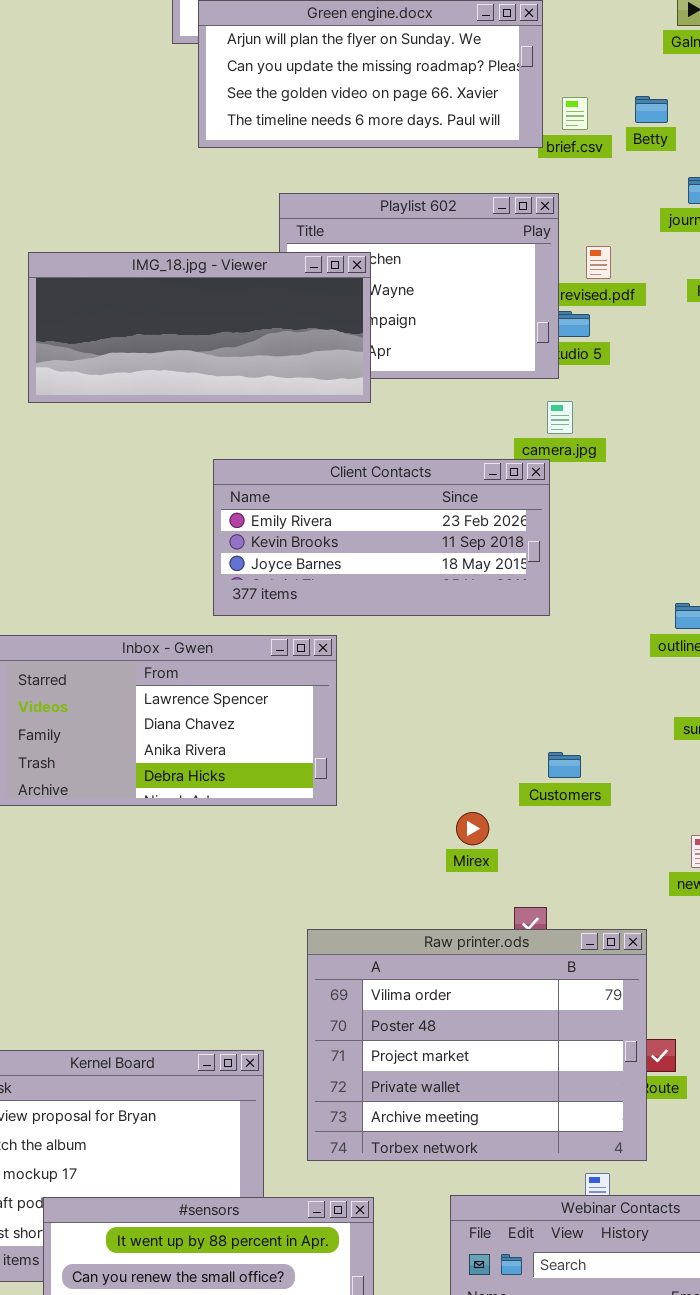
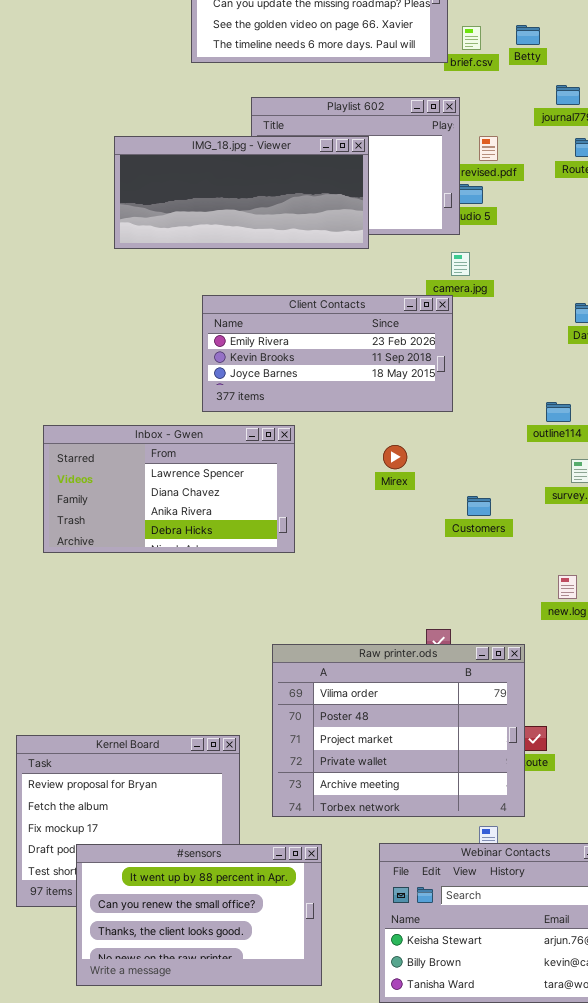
IMG_18.jpg - Viewer: [28,252,371,403] -> [114,136,369,249], moved
Customers: [548,752,581,778] -> [467,496,491,516], moved
Mirex: [456,812,489,845] -> [383,445,407,469], moved

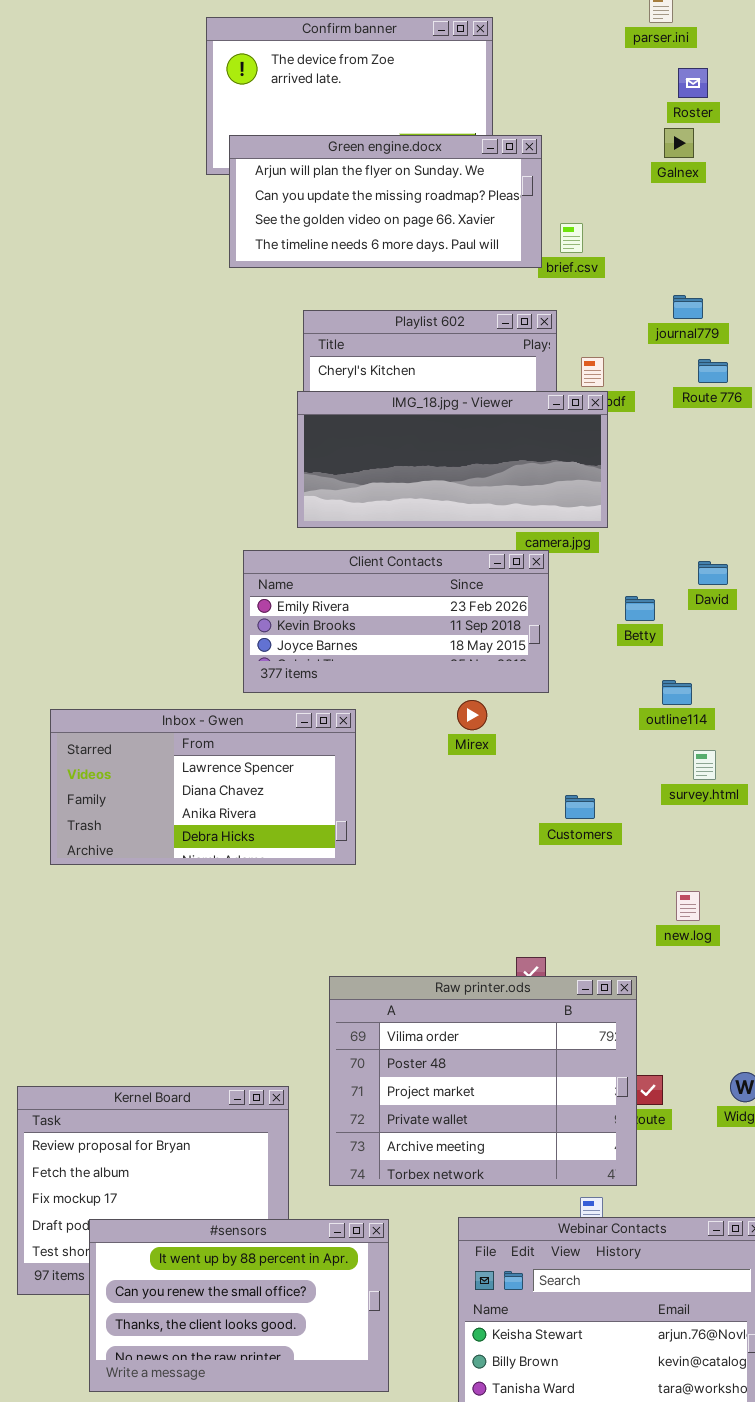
Betty: [516,25,540,45] -> [625,596,655,621], moved
IMG_18.jpg - Viewer: [114,136,369,249] -> [297,391,608,528], moved
Mirex: [383,445,407,469] -> [457,700,487,730], moved

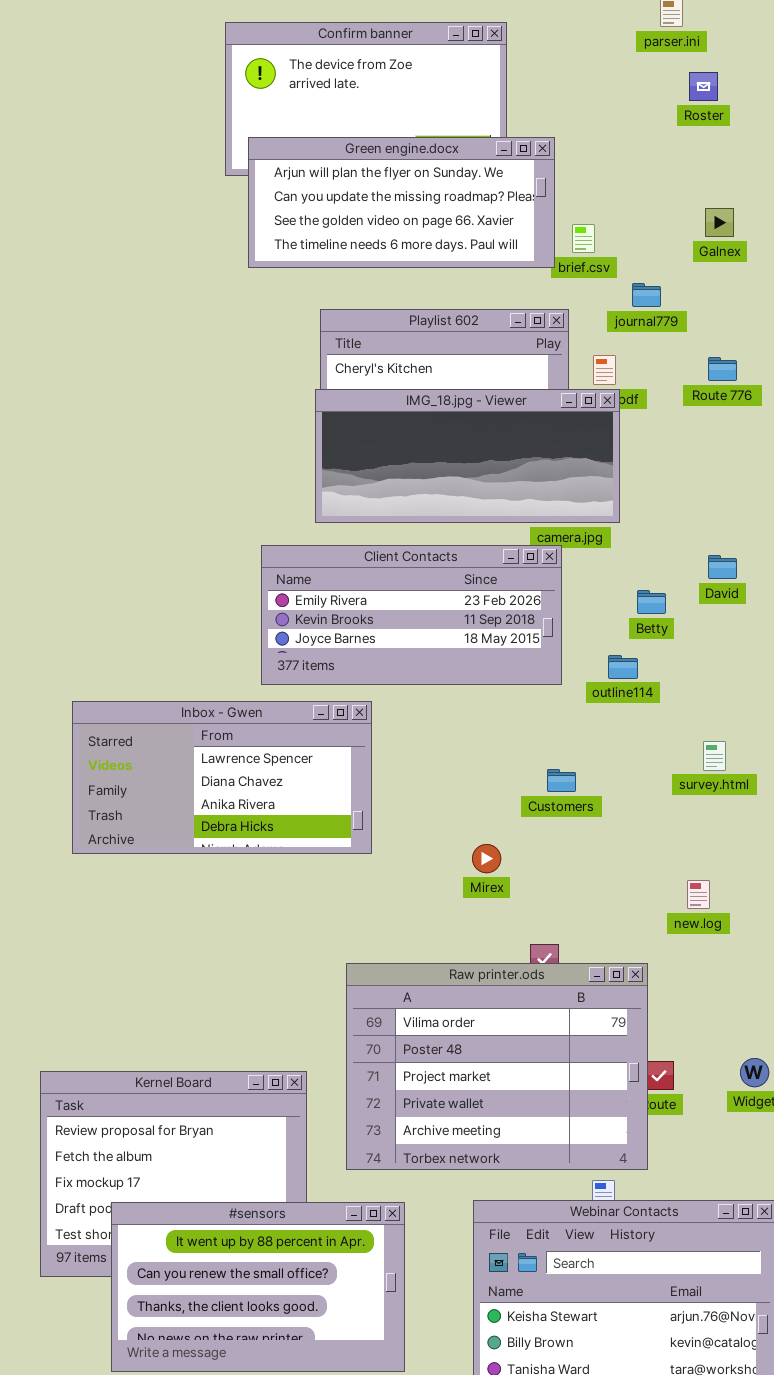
Galnex: [664,128,694,158] -> [705,208,734,237], moved
journal779: [673,295,703,319] -> [632,283,661,307], moved
outline114: [662,680,692,705] -> [608,655,638,679], moved
Mirex: [457,700,487,730] -> [472,844,501,873], moved
Customers: [565,795,595,819] -> [547,769,576,792], moved

